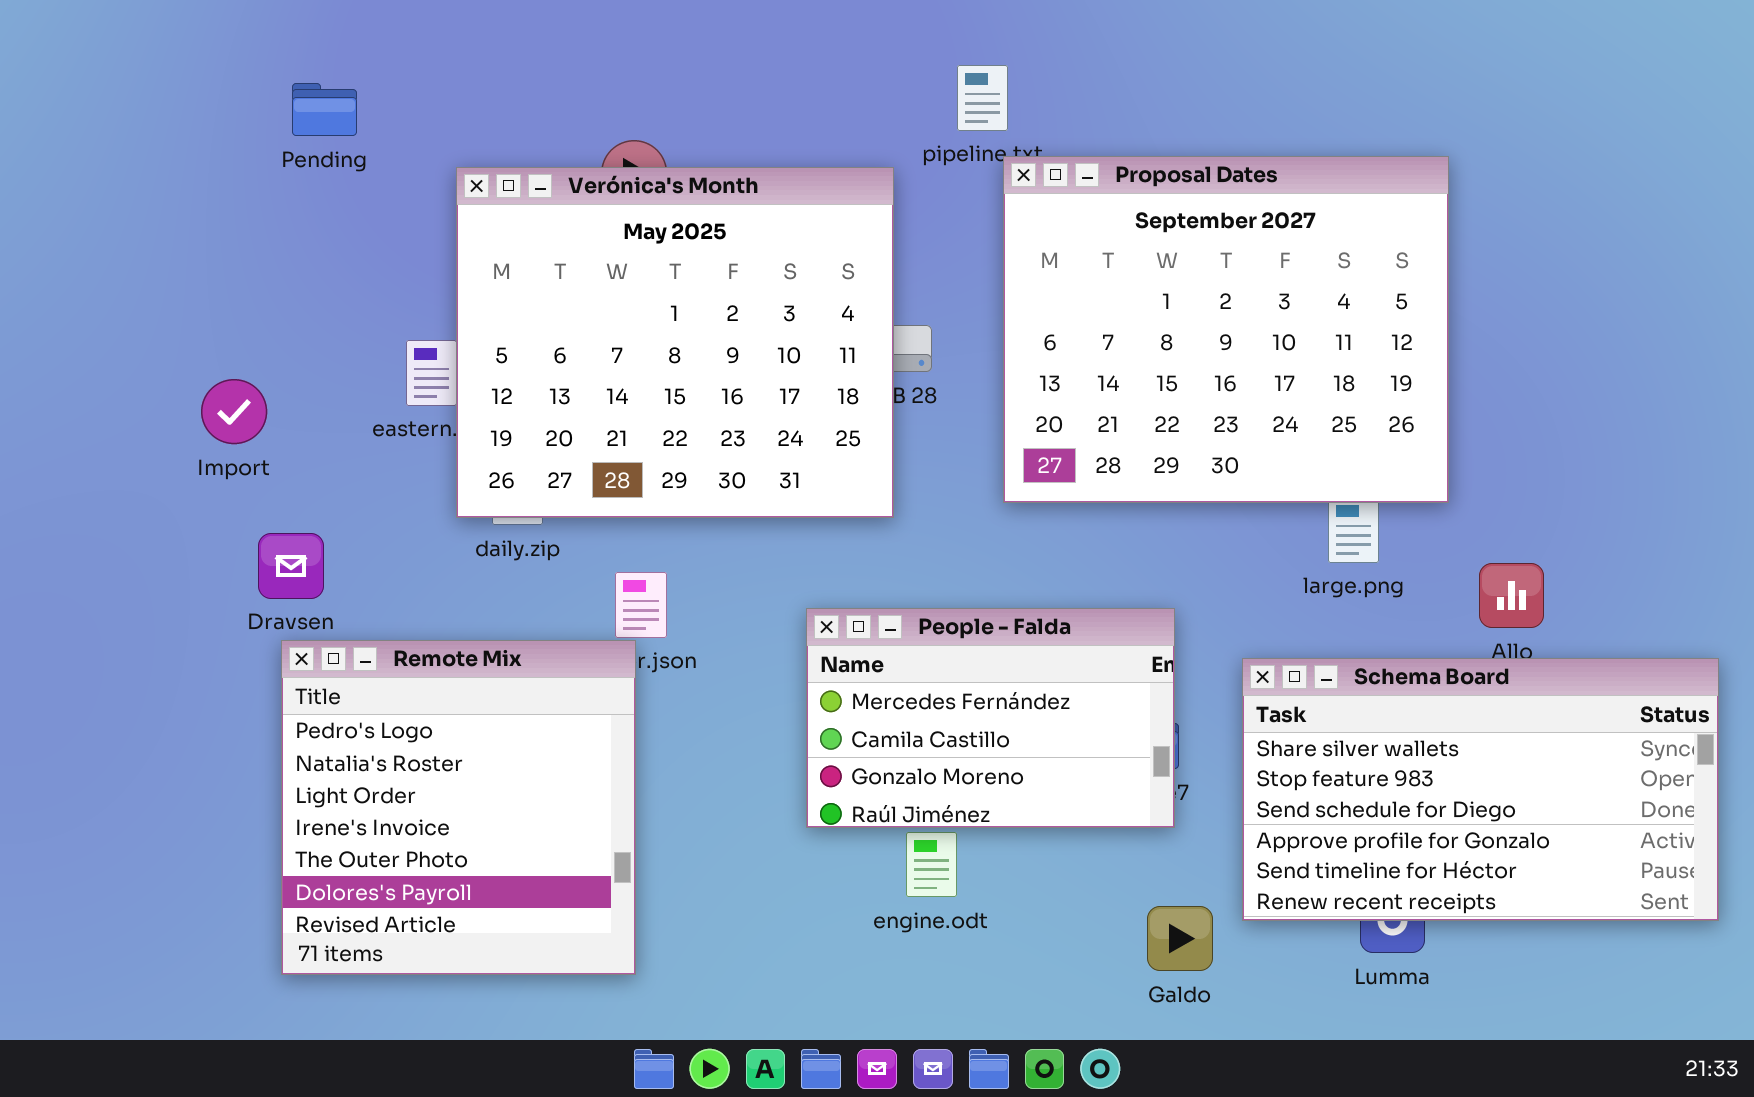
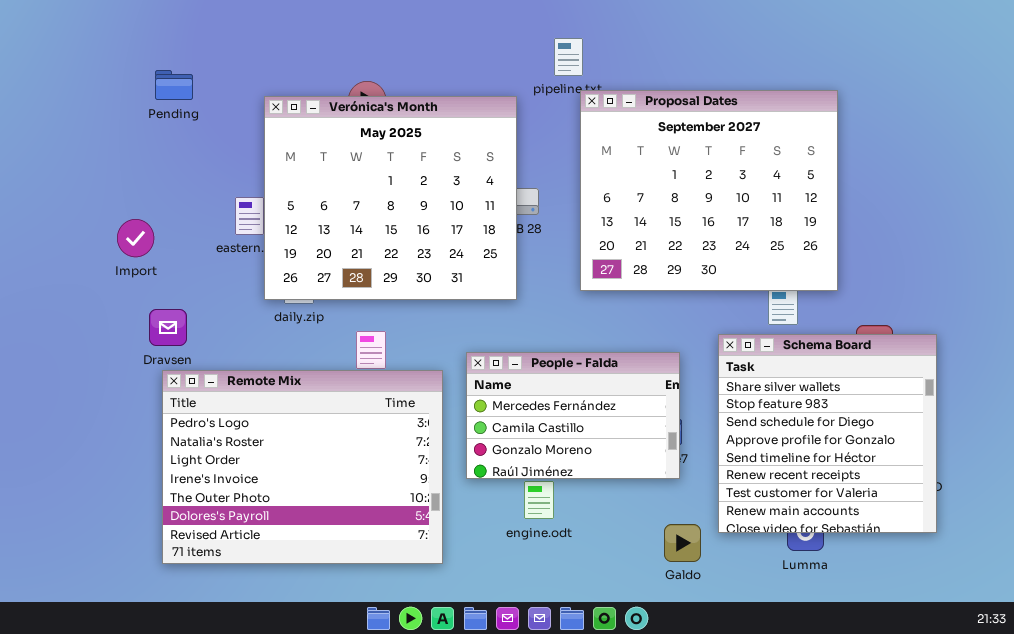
Pending: [292,83,357,136] -> [155,70,193,100], moved
Remote Mix: [281,640,636,975] -> [162,370,443,564], resized
Schema Board: [1242,658,1719,921] -> [718,334,937,533], resized

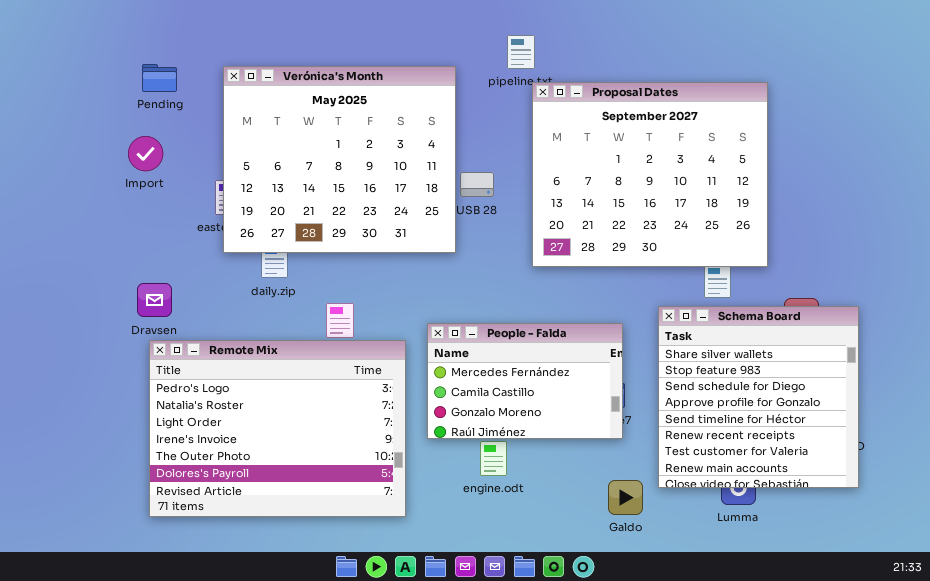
Verónica's Month: [264,96,517,300] -> [223,66,456,253], moved
Import: [117,219,154,257] -> [128,136,163,171], moved

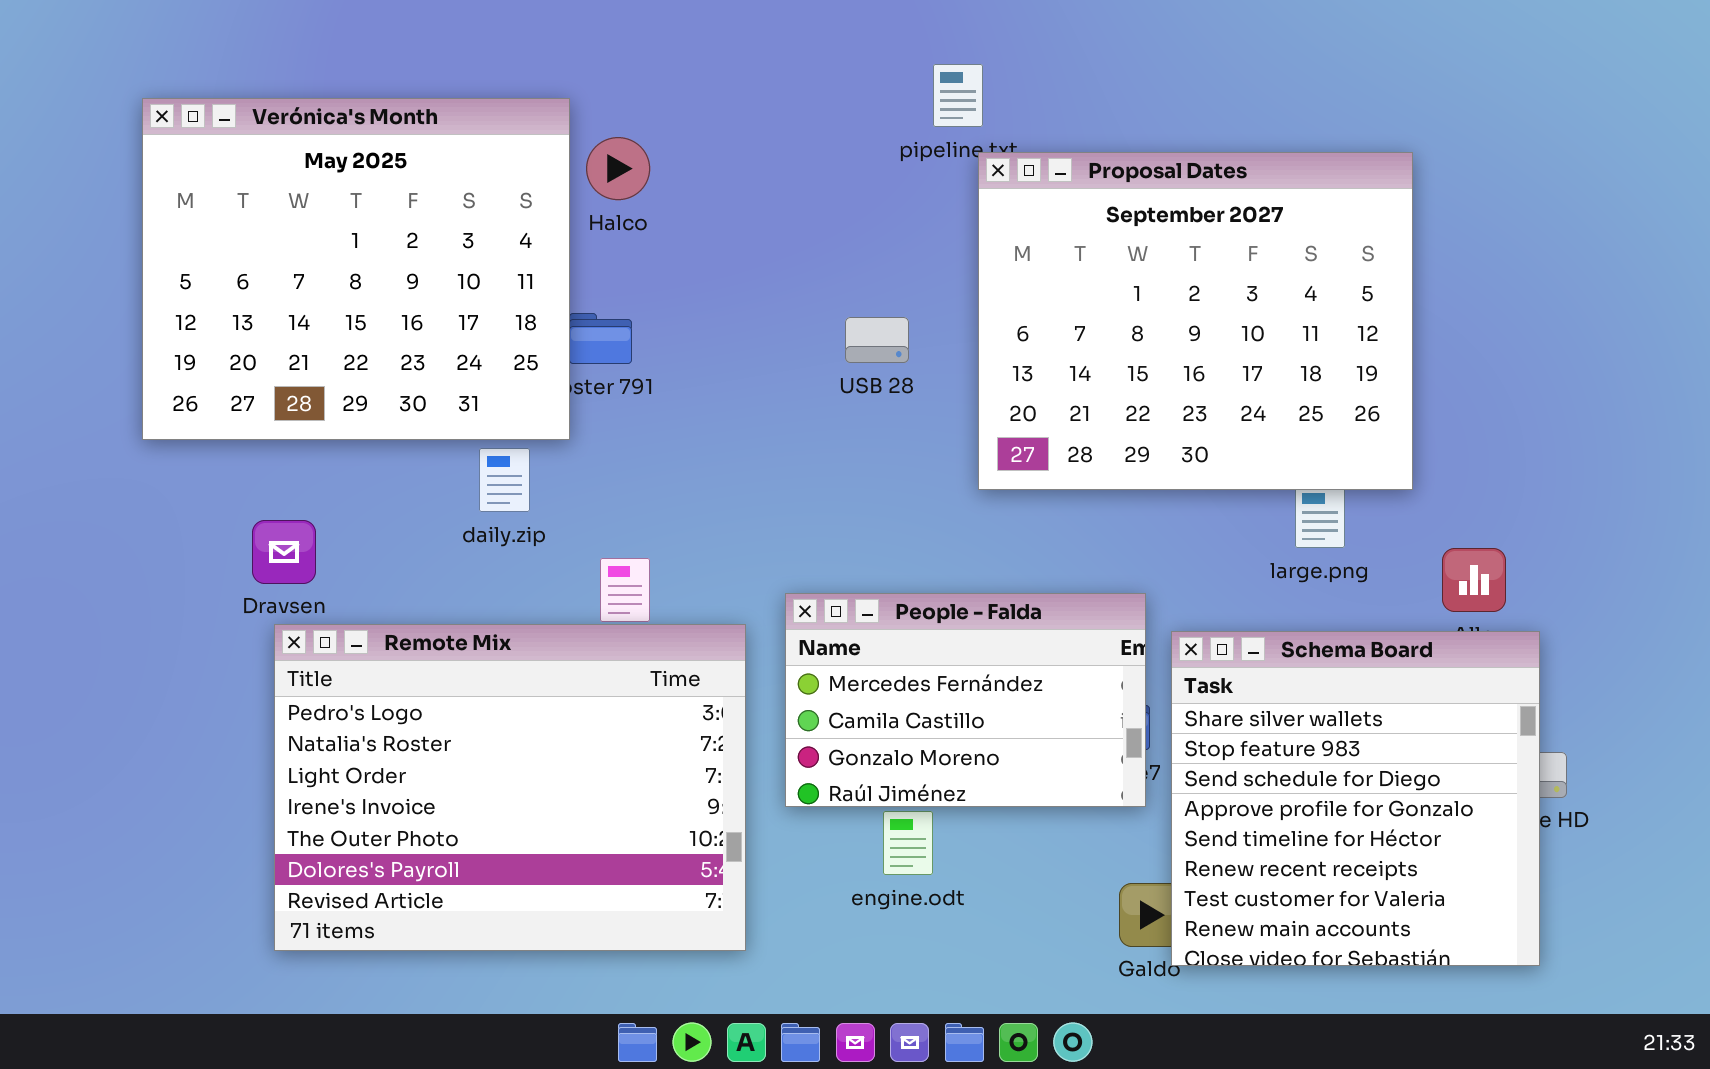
Verónica's Month: [223,66,456,253] -> [142,98,570,440], moved
Schema Board: [658,306,859,488] -> [1171,631,1540,966], moved

